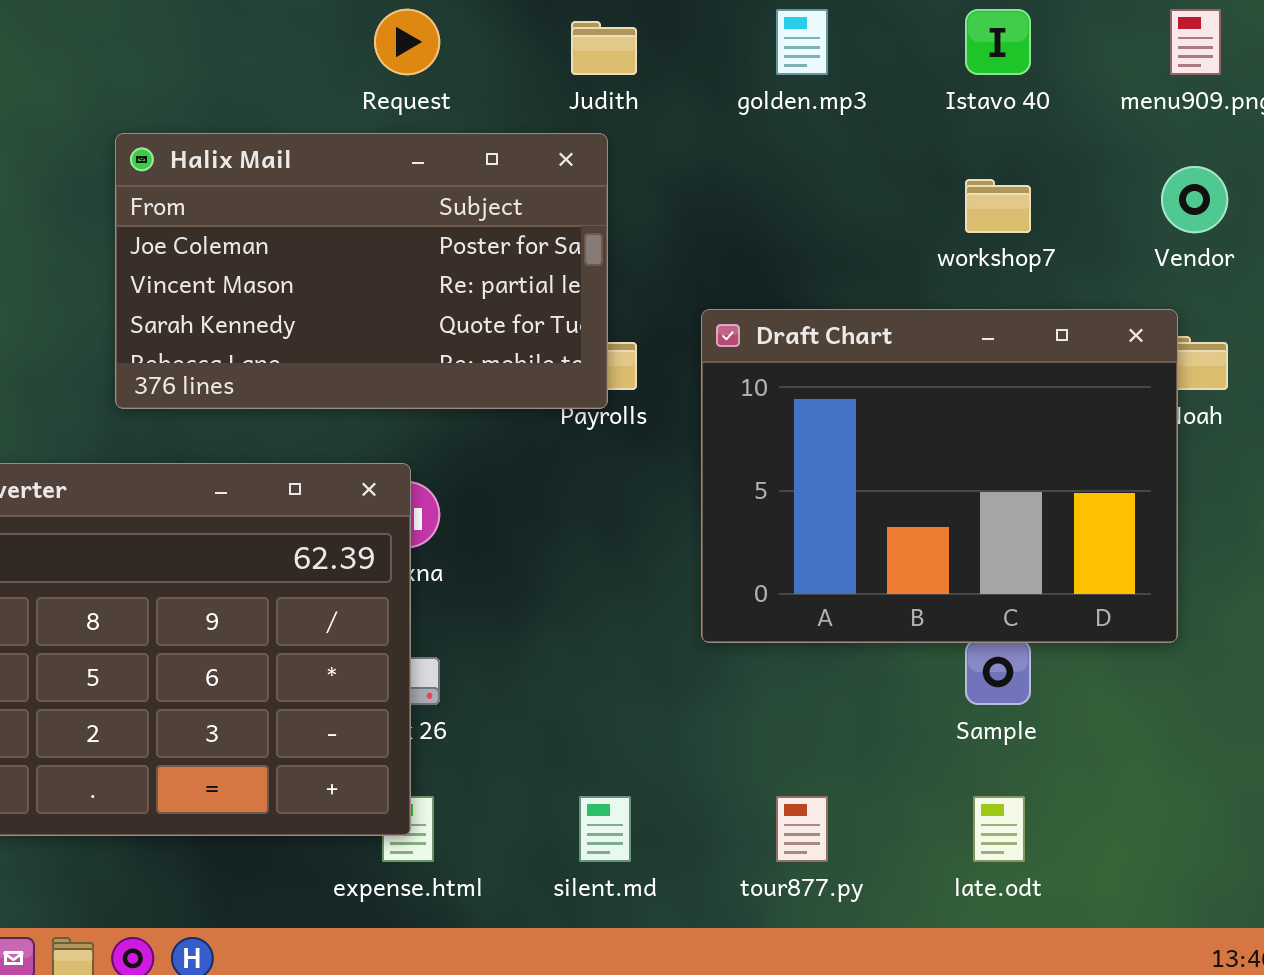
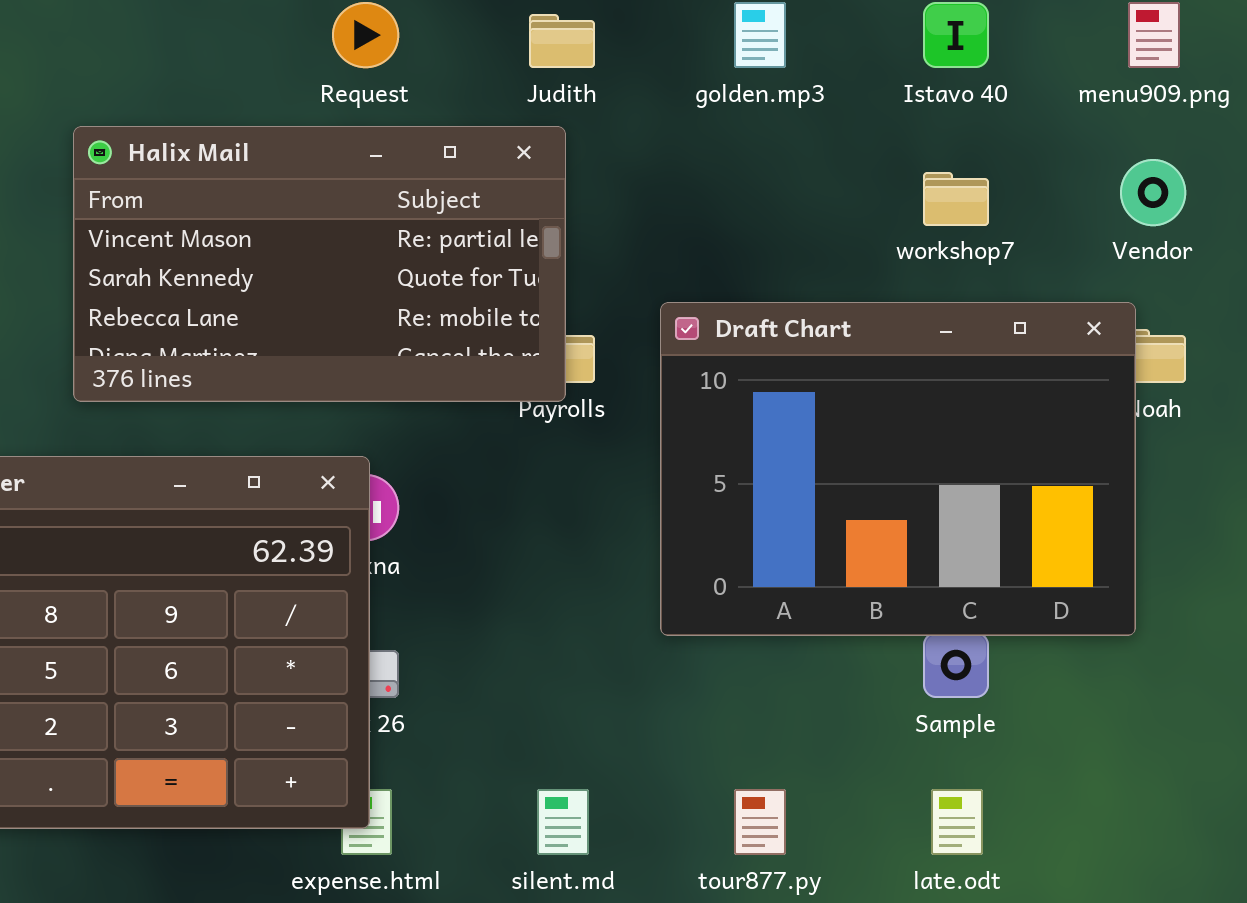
Halix Mail: [115,133,608,409] -> [73,126,566,402], scrolled down 1 row

